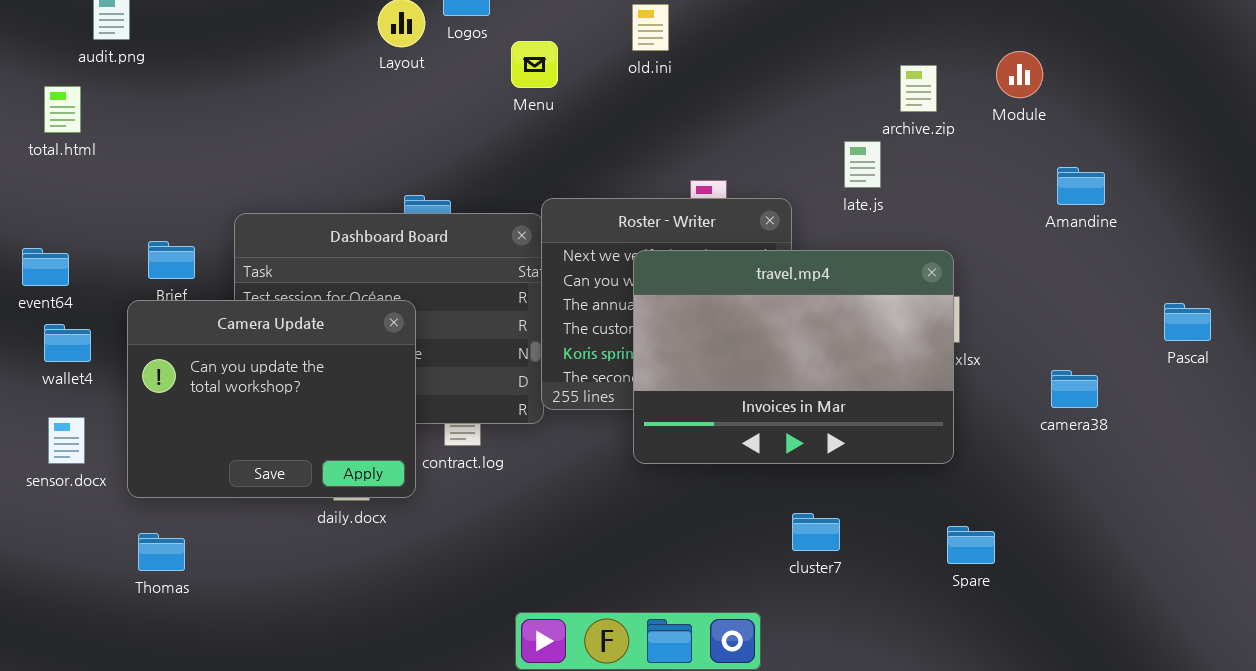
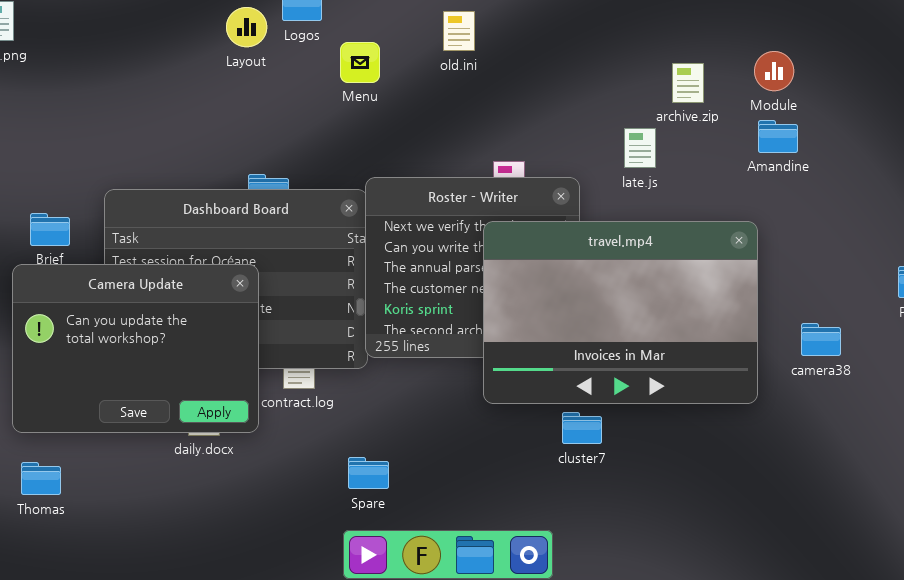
Amandine: [1057,167,1105,205] -> [758,120,798,153], moved
travel.mp4: [633,250,954,464] -> [483,221,758,404], moved
cluster7: [792,513,840,551] -> [562,412,602,444], moved
Spare: [947,526,995,564] -> [348,457,389,489], moved

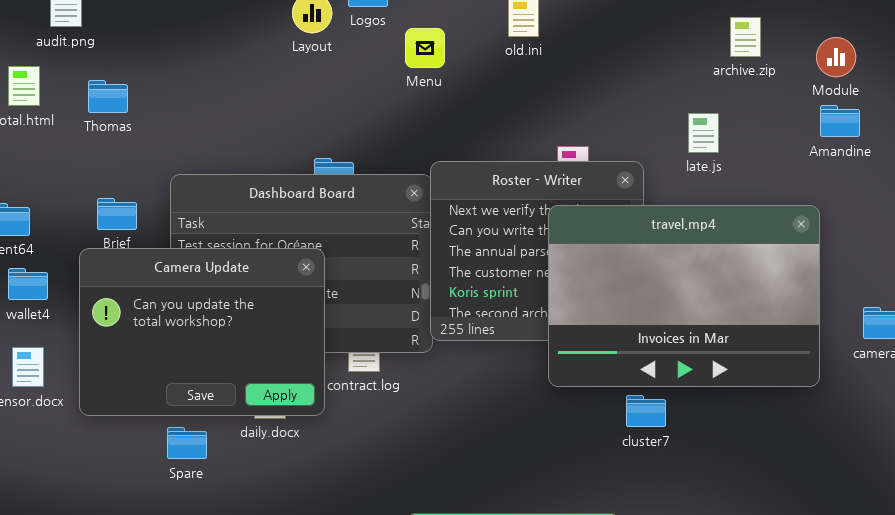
archive.zip: [672,63,704,103] -> [730,17,761,57], moved
Spare: [348,457,389,489] -> [167,427,207,459], moved
Thomas: [21,462,61,495] -> [88,80,128,113], moved

